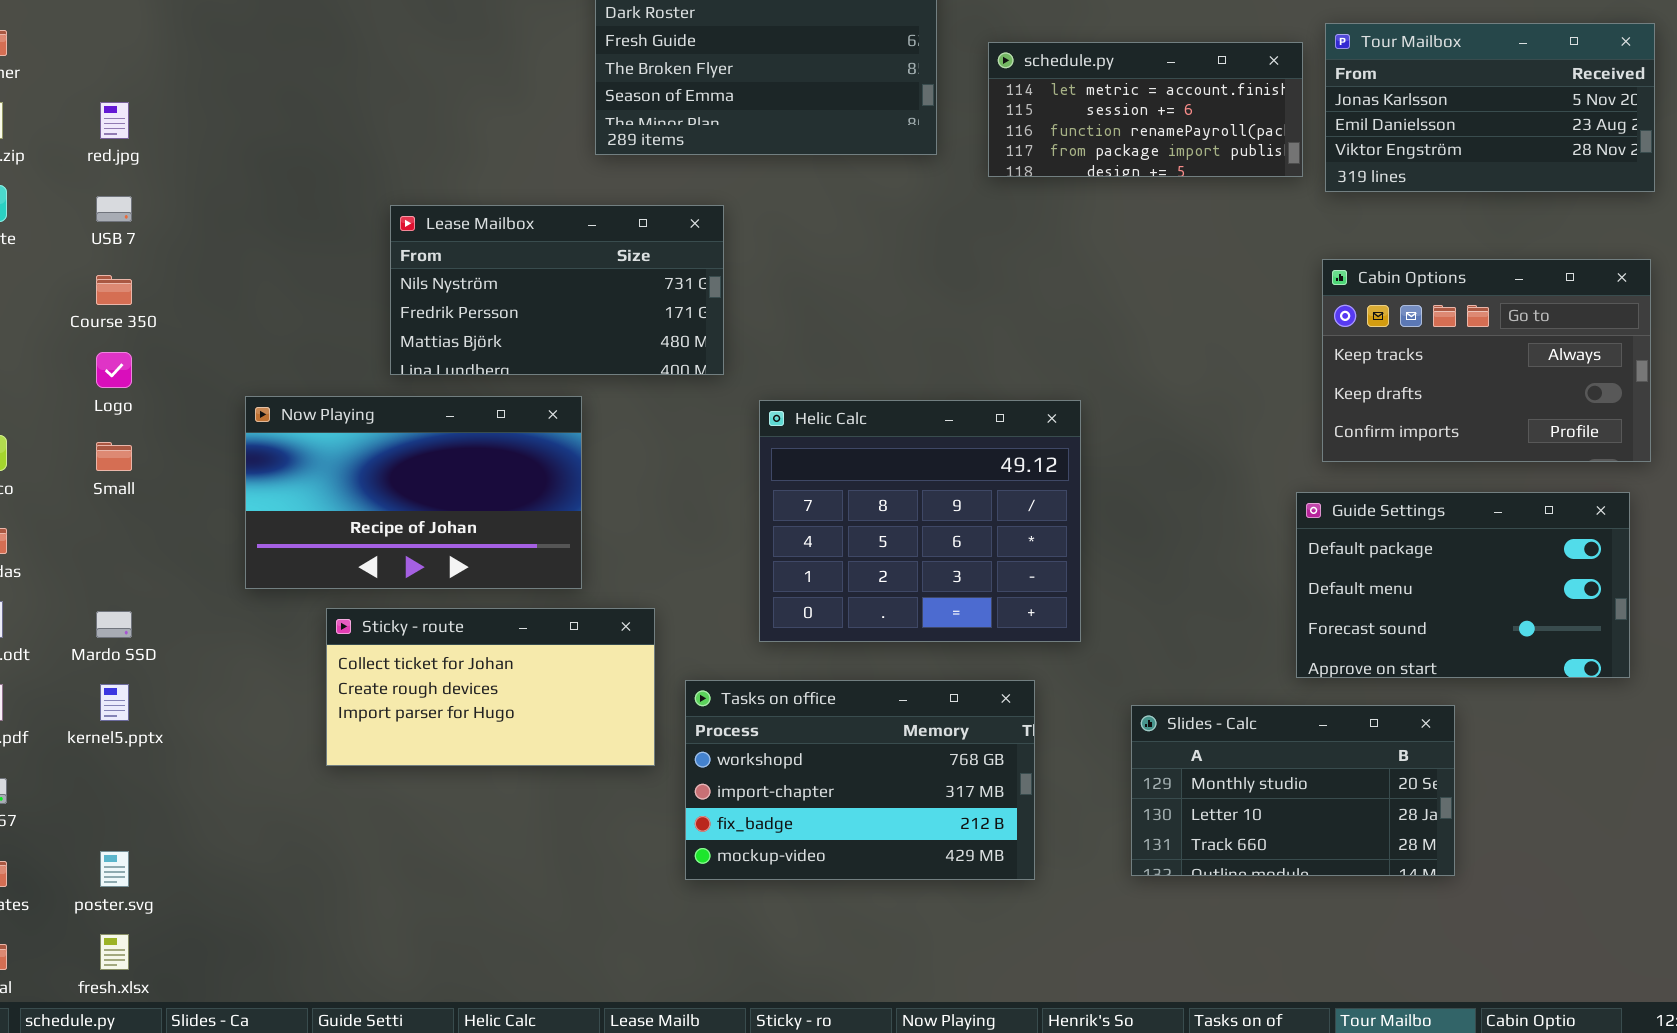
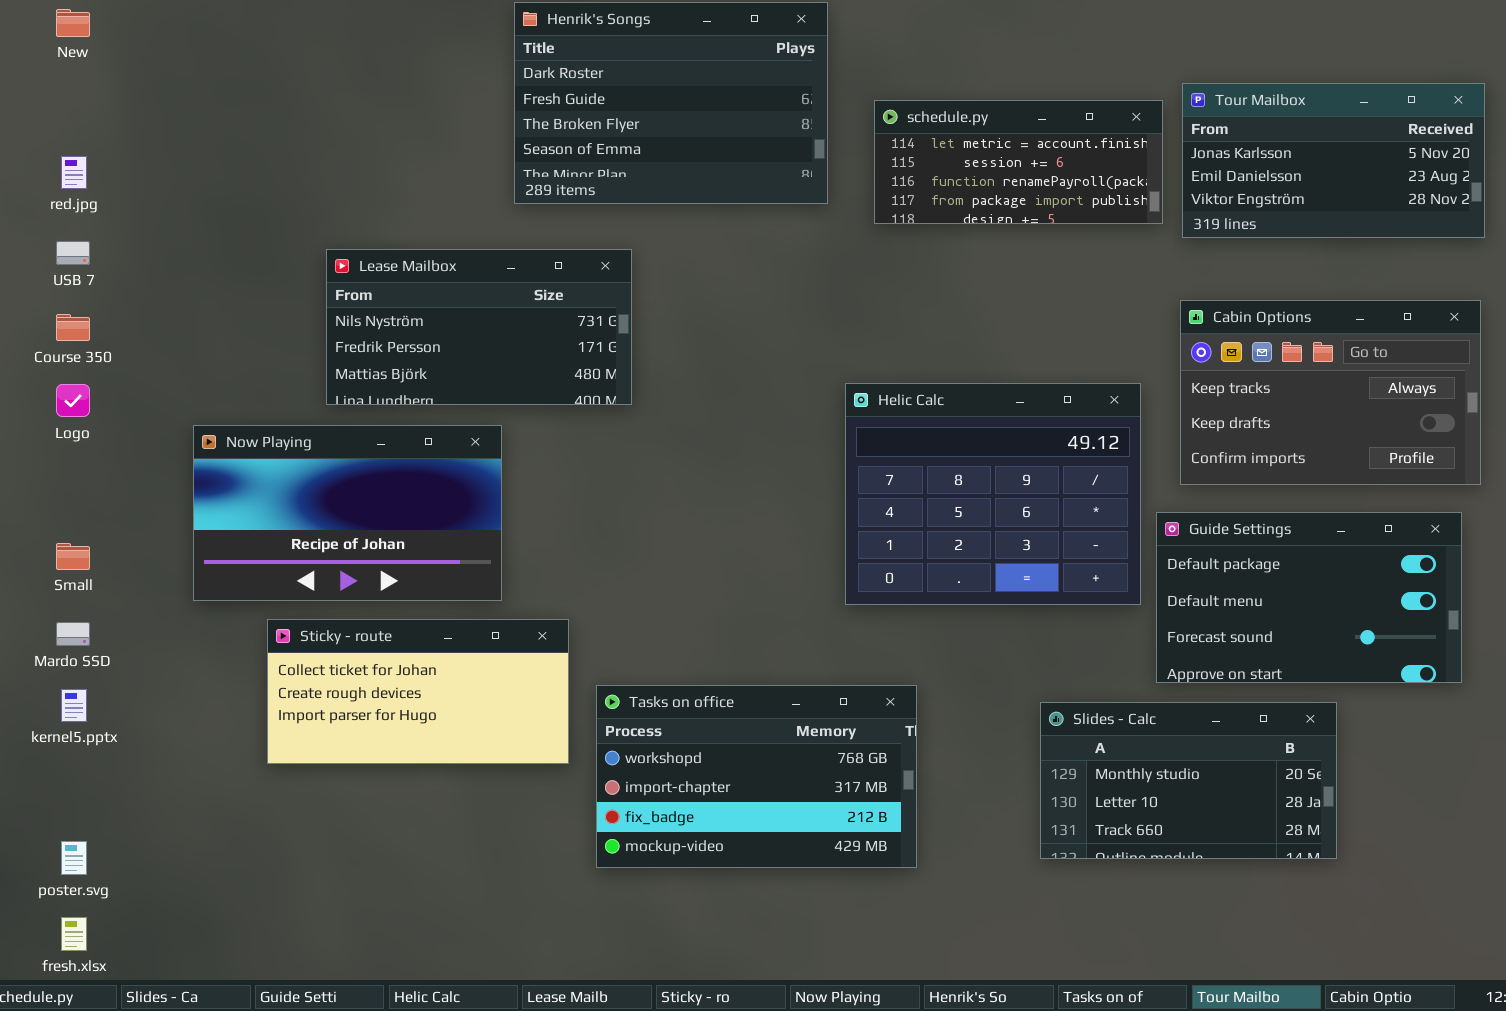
Helic Calc: [759,400,1081,642] -> [845,383,1141,605], moved
Small: [96,442,132,471] -> [56,543,90,570], moved
Slides - Calc: [1131,705,1455,876] -> [1040,702,1337,859], moved

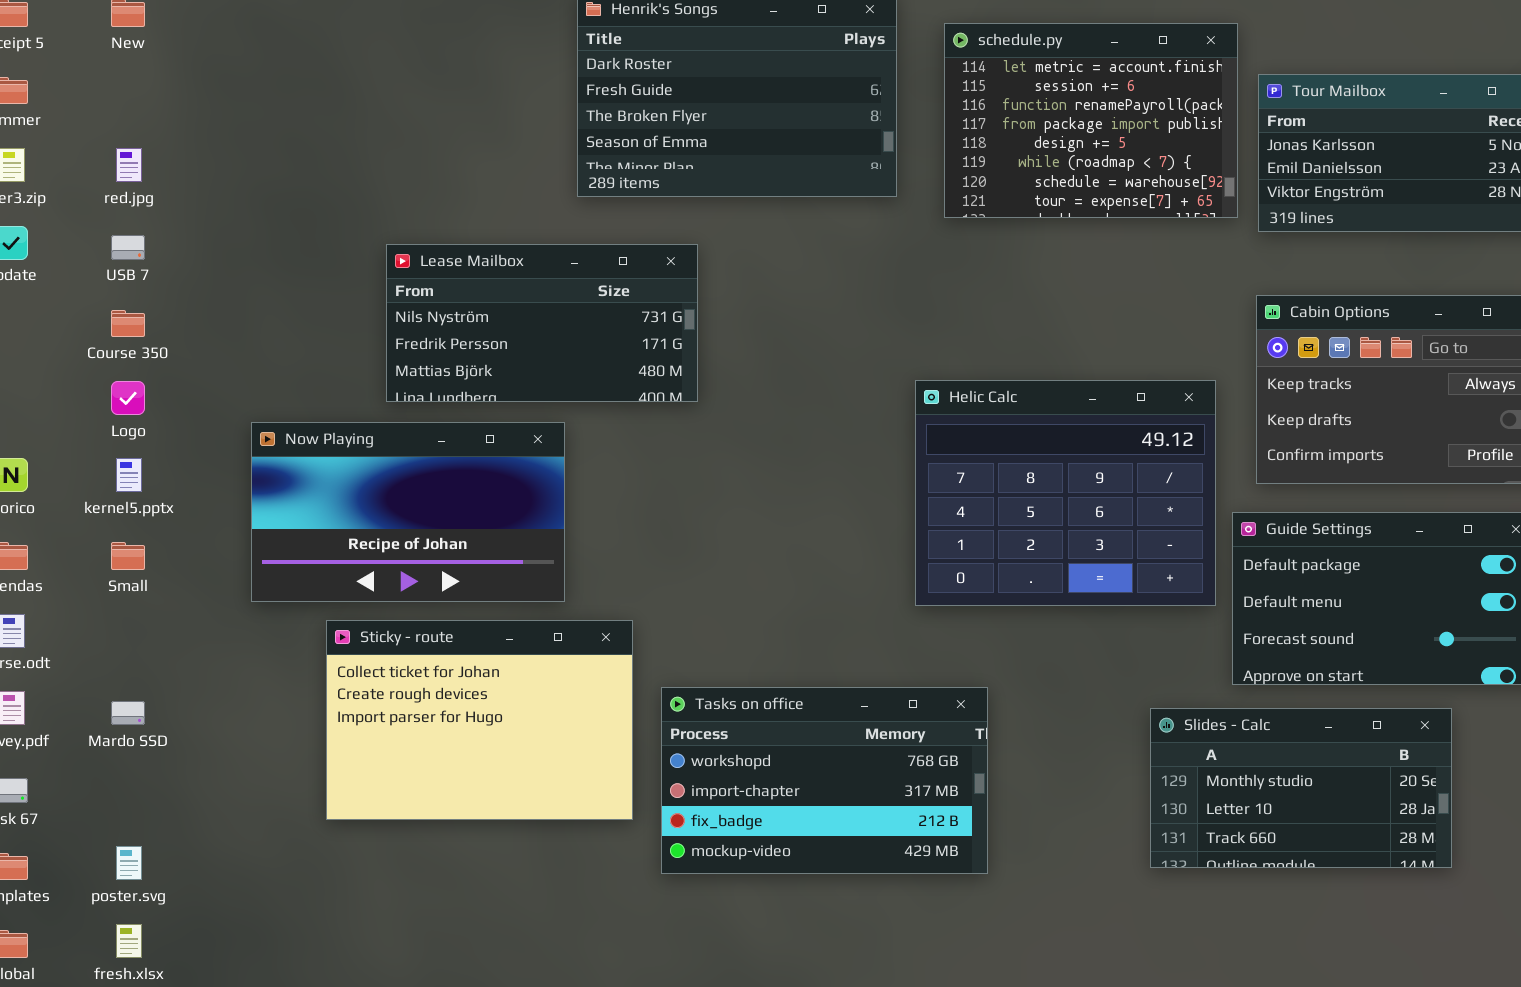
schedule.py: [874,100,1163,224] -> [944,23,1238,218], resized
Sticky - route: [267,619,569,764] -> [326,620,633,820], resized
Mardo SSD: [56,622,90,646] -> [111,701,145,725], moved
kernel5.pptx: [61,689,87,722] -> [116,458,142,492], moved
Slides - Calc: [1040,702,1337,859] -> [1150,708,1452,868], moved

